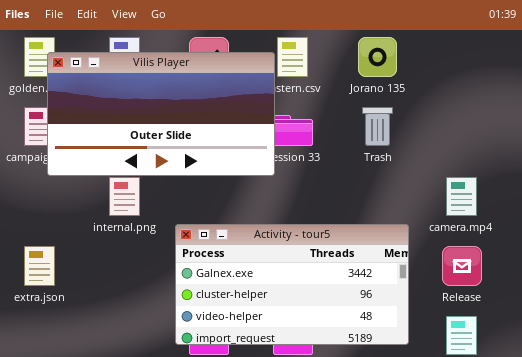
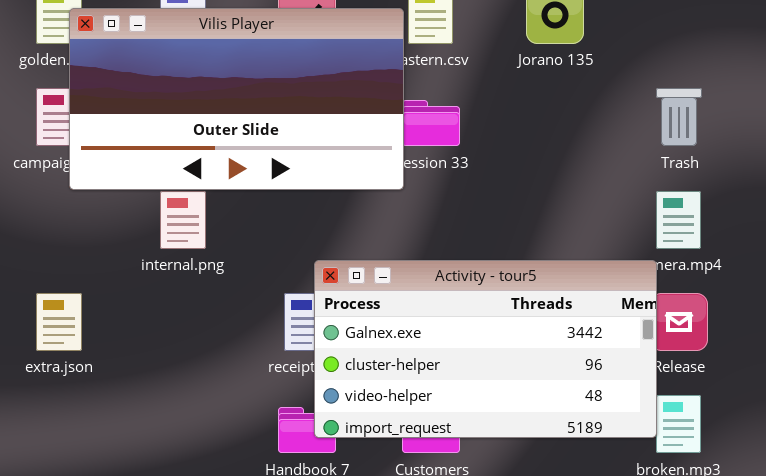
Trash: [362,107,393,146] -> [656,88,702,146], moved
Activity - tour5: [175,224,409,345] -> [314,260,657,438], moved

